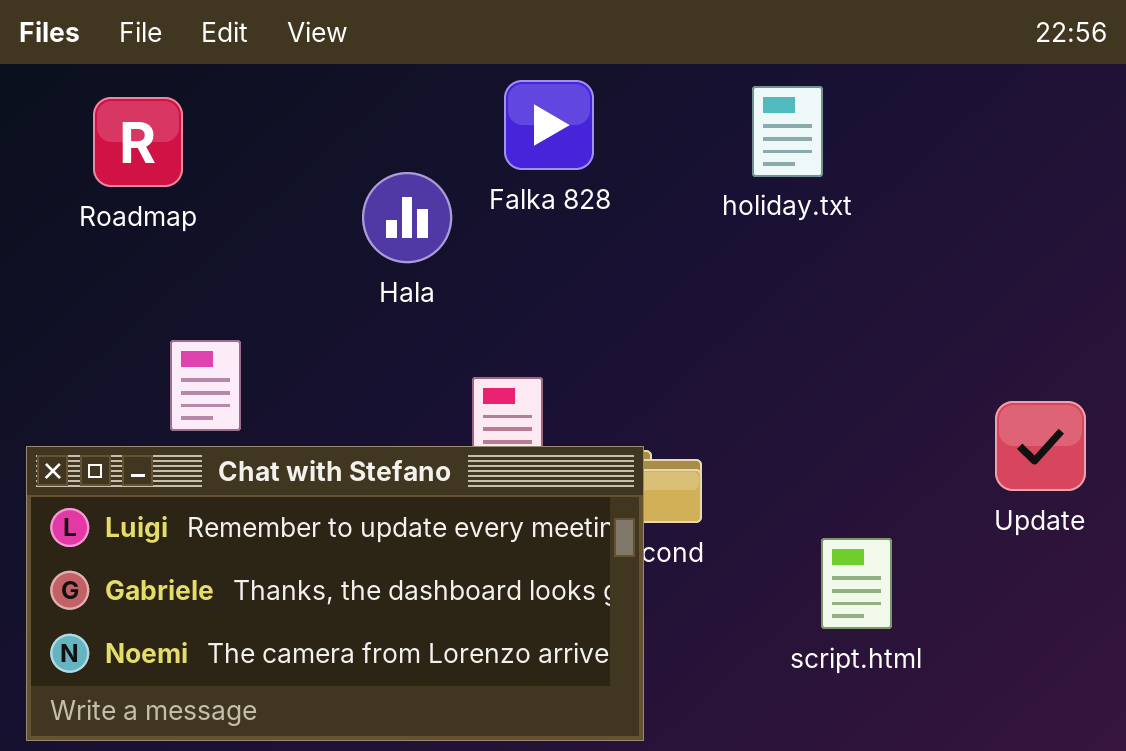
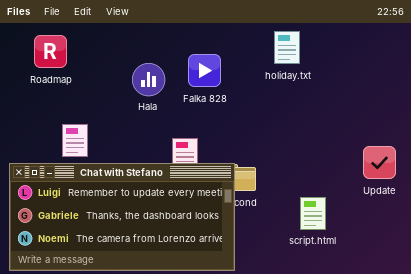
Falka 828: [504,80,594,170] -> [188,54,221,87], moved

